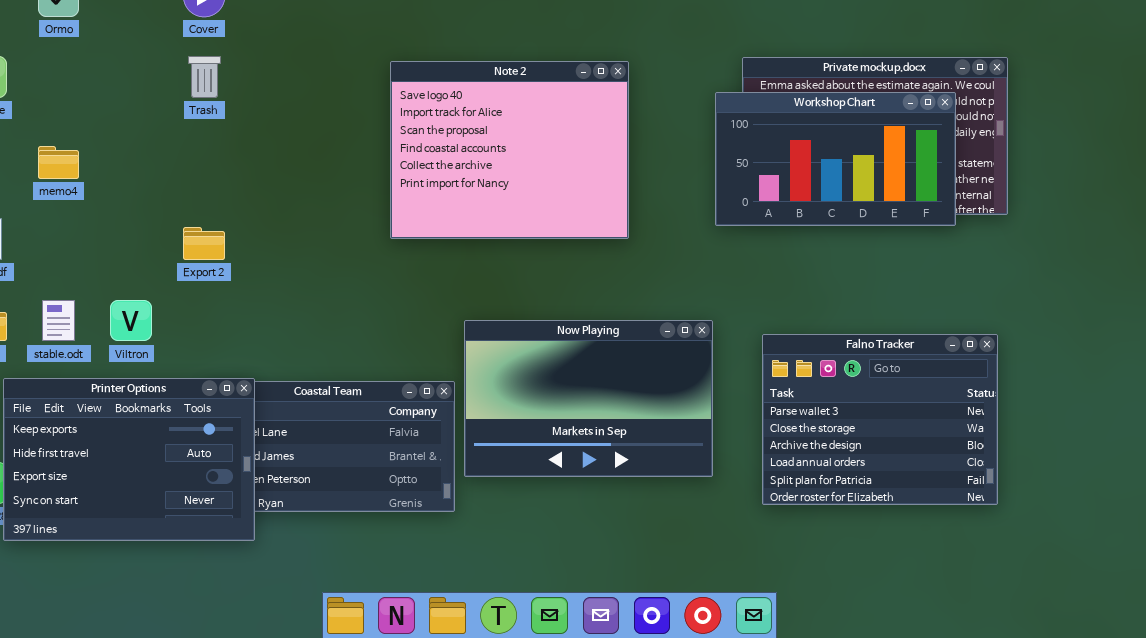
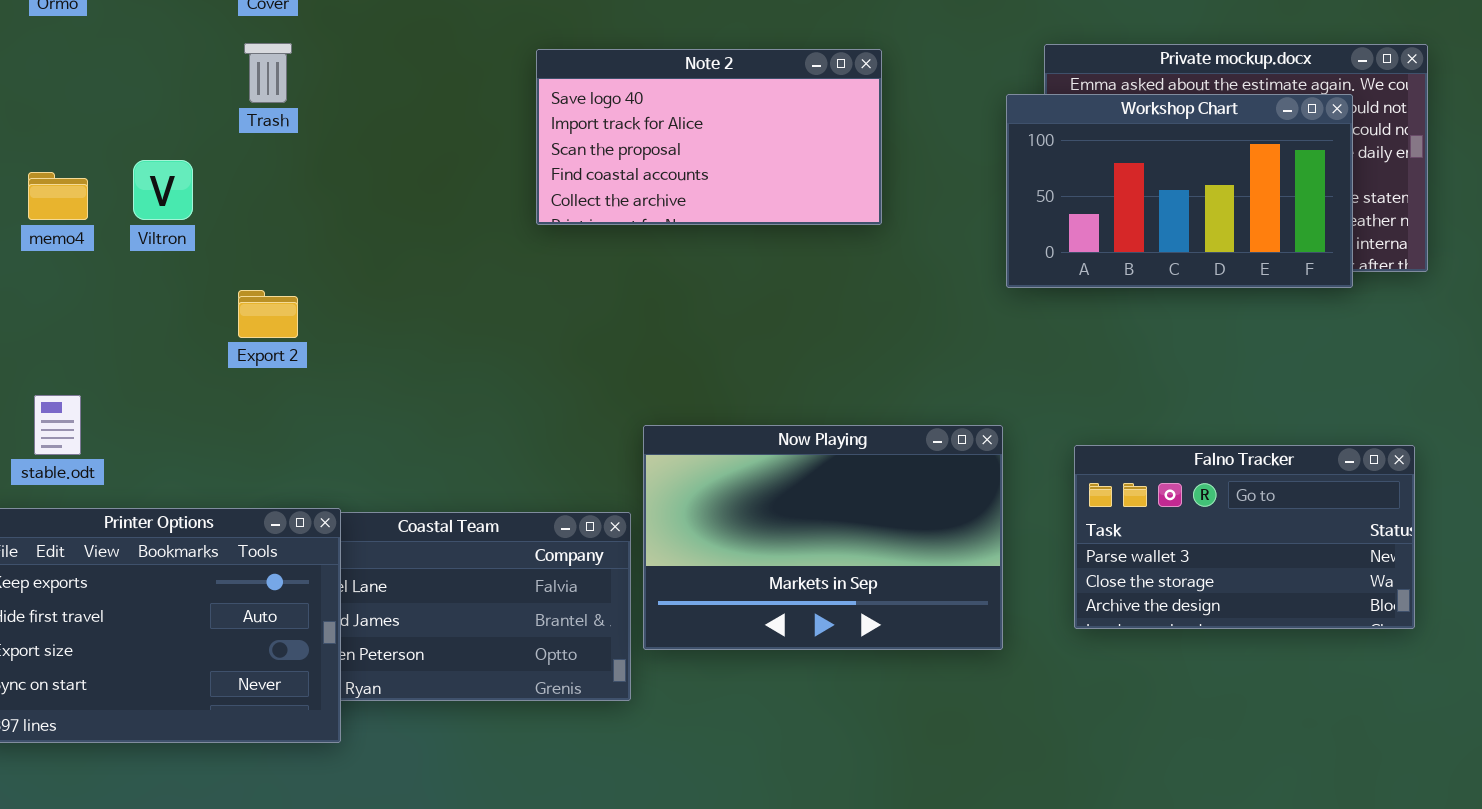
Note 2: [390,61,629,239] -> [536,49,882,225], resized
Viltron: [110,300,152,341] -> [133,160,193,220], moved
Falno Tracker: [762,334,998,505] -> [1074,445,1415,629], resized

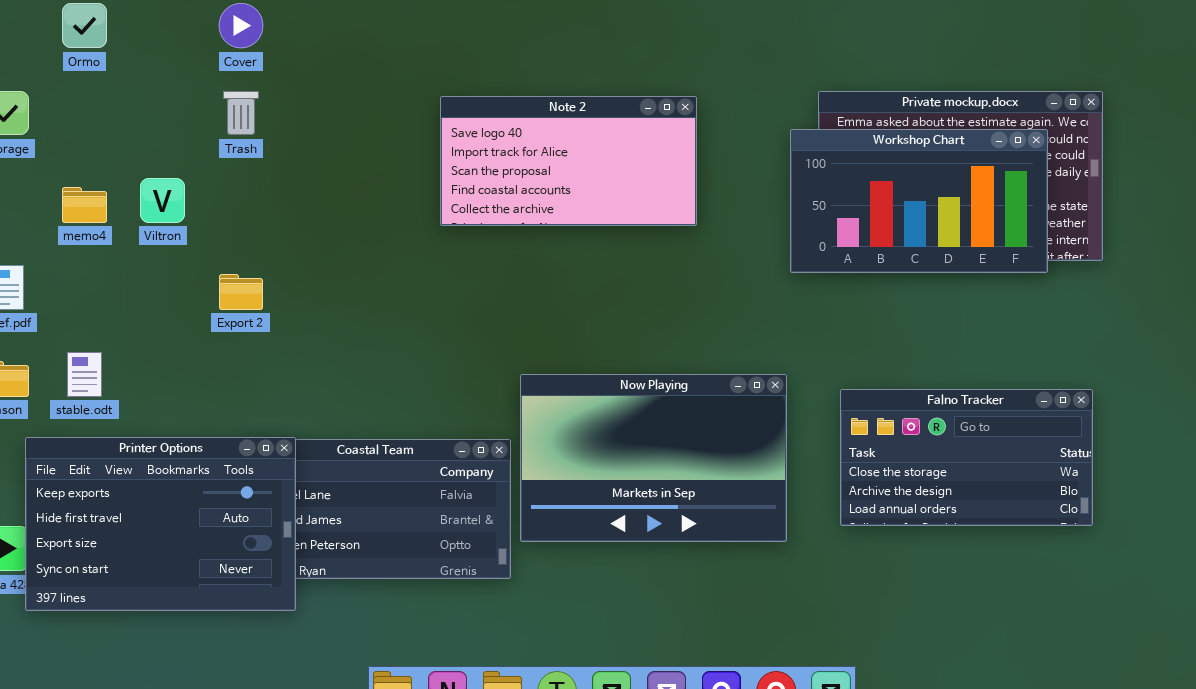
Falno Tracker: [1074,445,1415,629] -> [840,389,1093,526], scrolled down 1 row

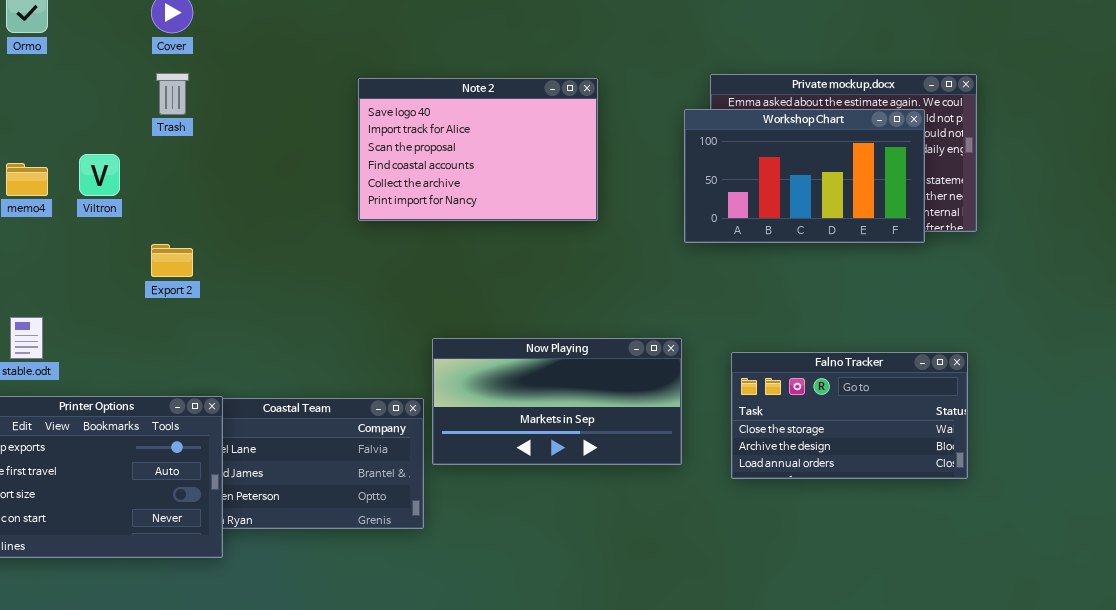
Note 2: [440,96,697,226] -> [358,78,598,221], resized
Now Playing: [520,374,787,542] -> [432,338,682,465], resized

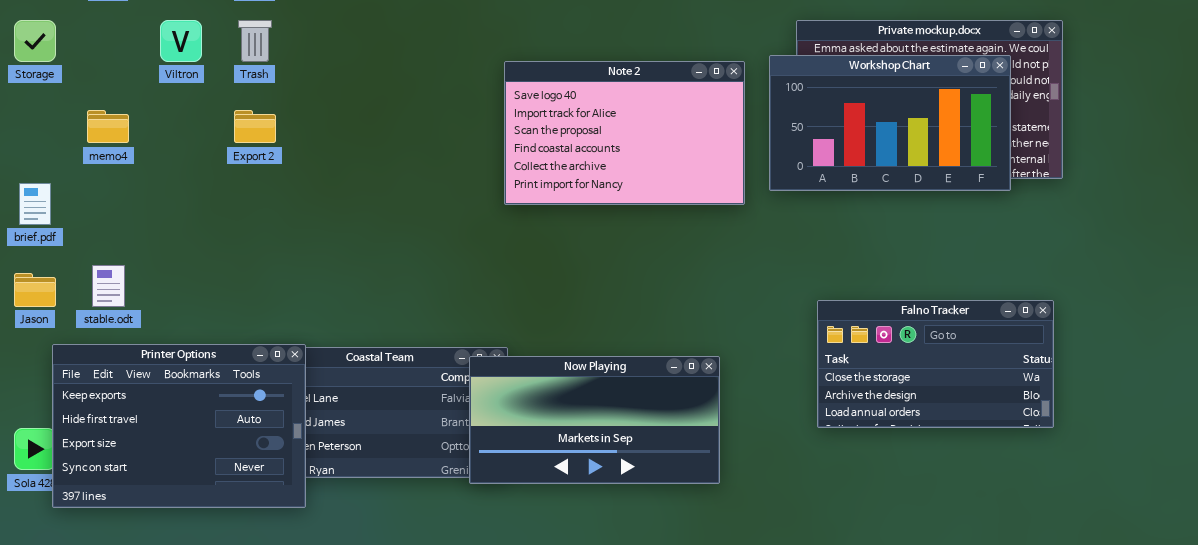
Note 2: [358,78,598,221] -> [504,61,745,205], moved
Viltron: [79,154,120,196] -> [160,20,202,62], moved
Export 2: [151,244,193,277] -> [234,110,276,143], moved
Now Playing: [432,338,682,465] -> [469,356,720,484], moved

